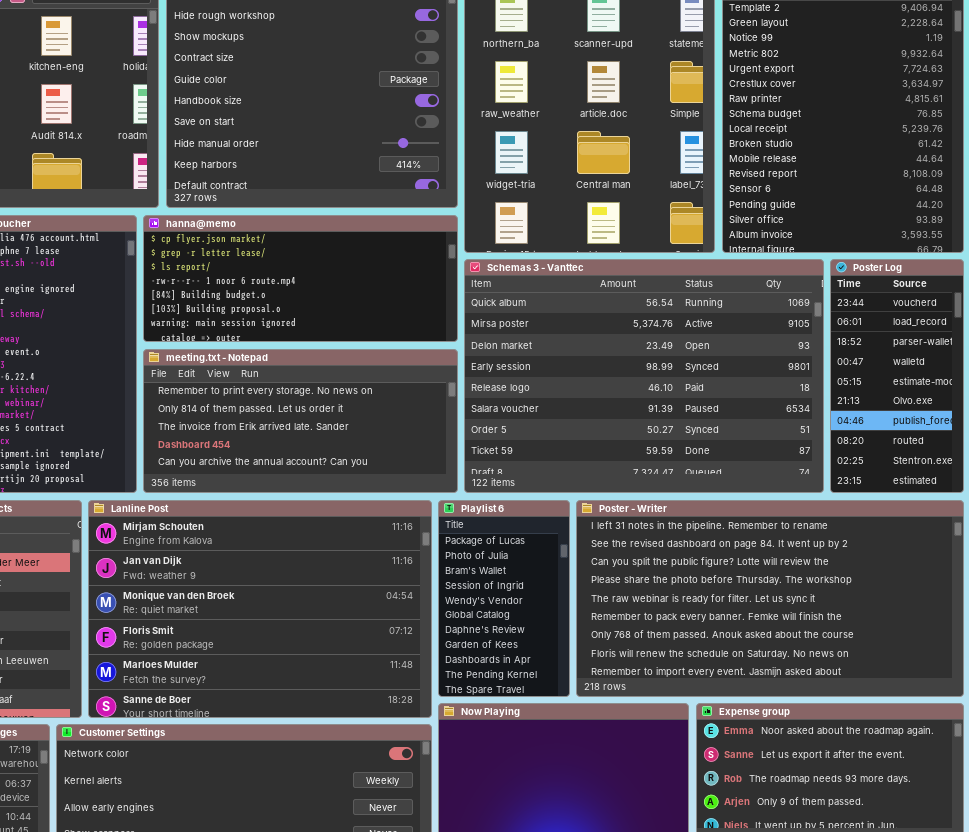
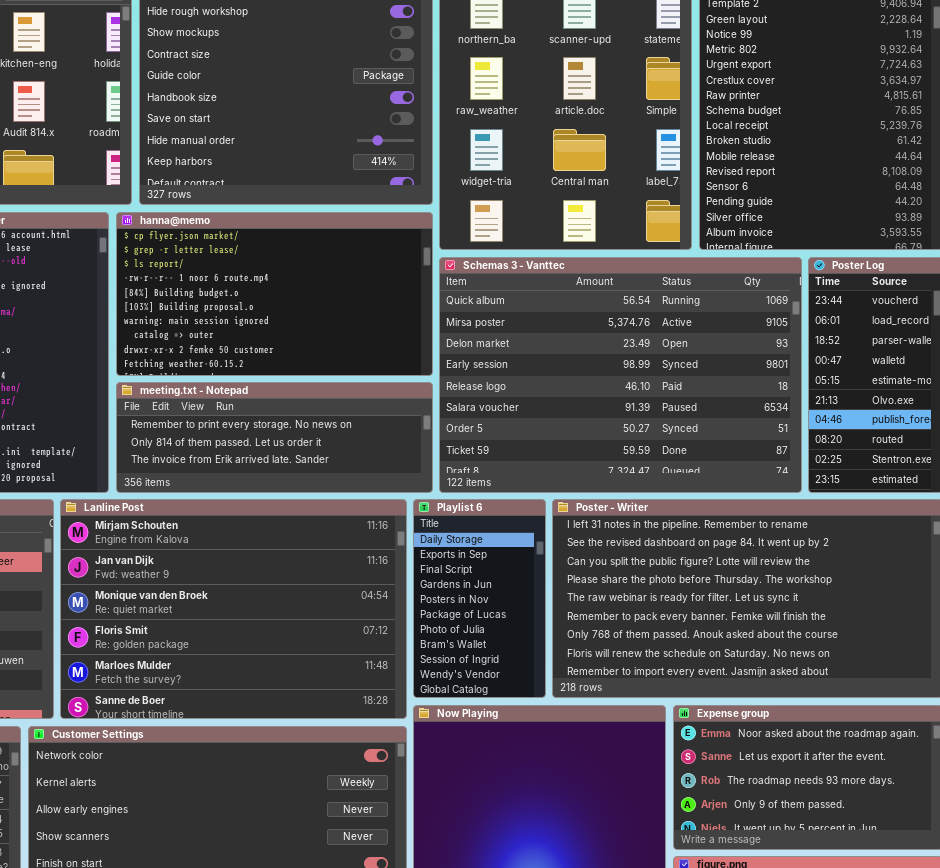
hanna@memo: [143,215,458,342] -> [116,212,433,376], resized
meeting.txt - Notepad: [143,349,458,493] -> [116,382,433,493], resized
Playlist 6: [438,500,570,697] -> [413,499,546,698], scrolled up 5 rows

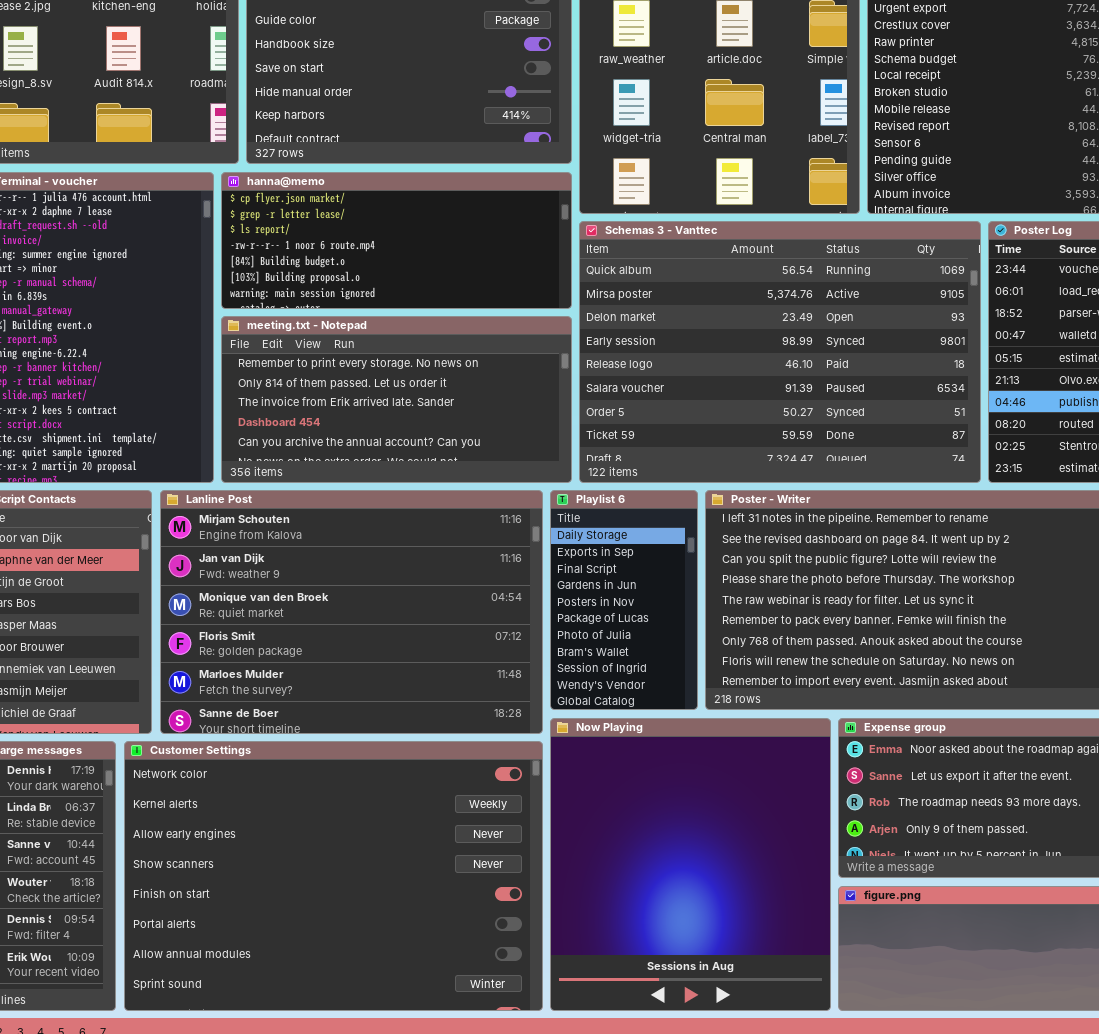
hanna@memo: [116,212,433,376] -> [221,172,572,309], resized
meeting.txt - Notepad: [116,382,433,493] -> [221,316,572,483], resized

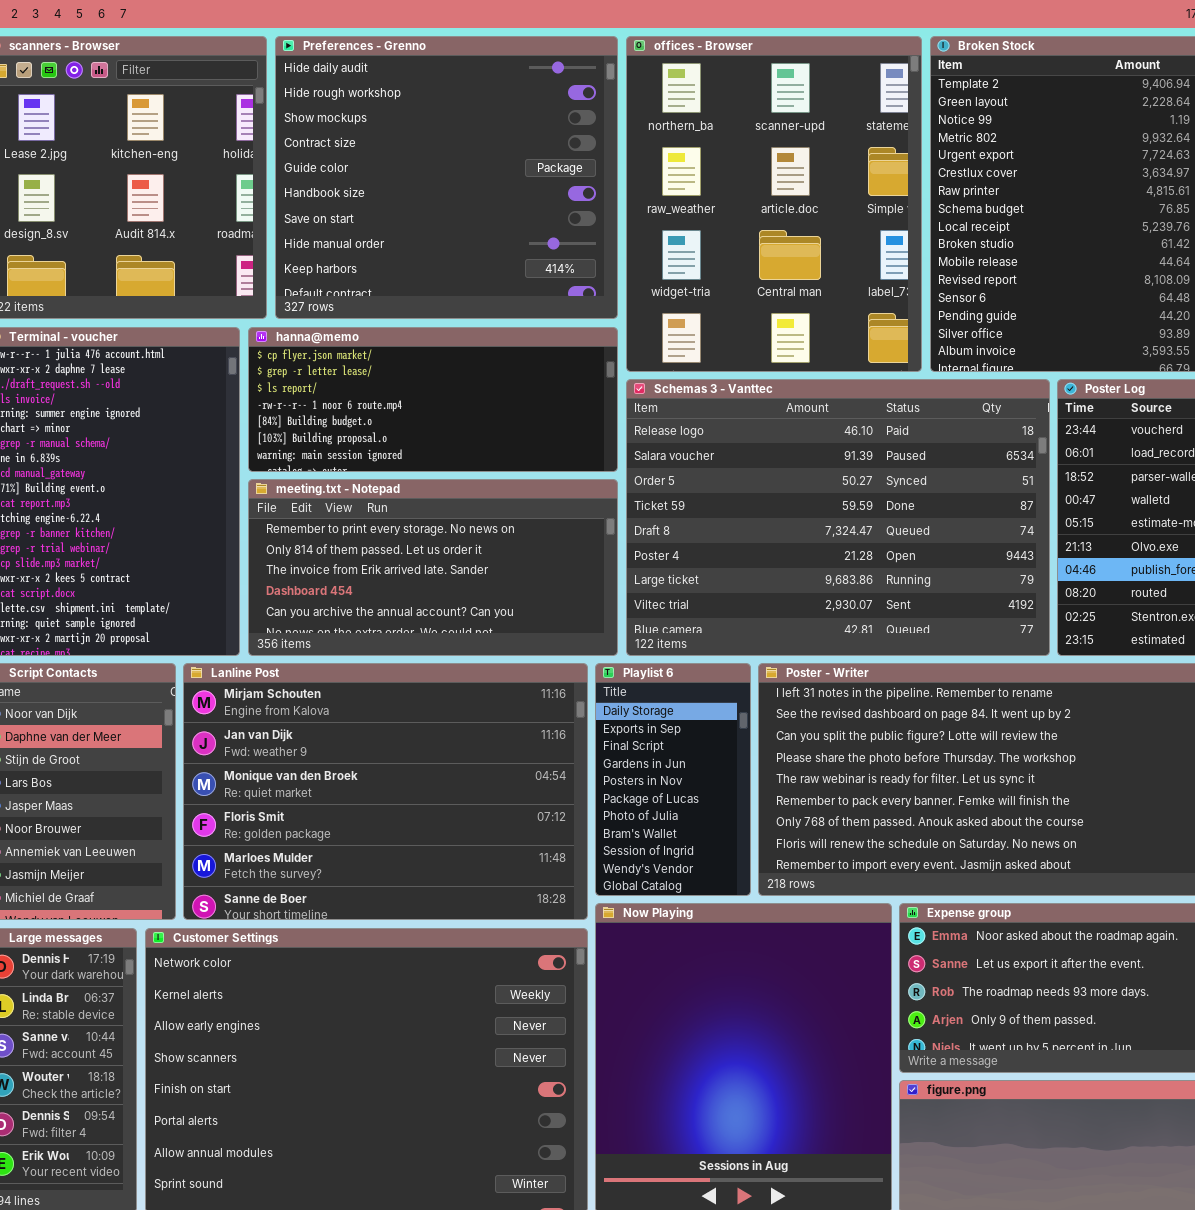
Schemas 3 - Vanttec: [579,221,981,483] -> [626,379,1050,656], scrolled down 4 rows

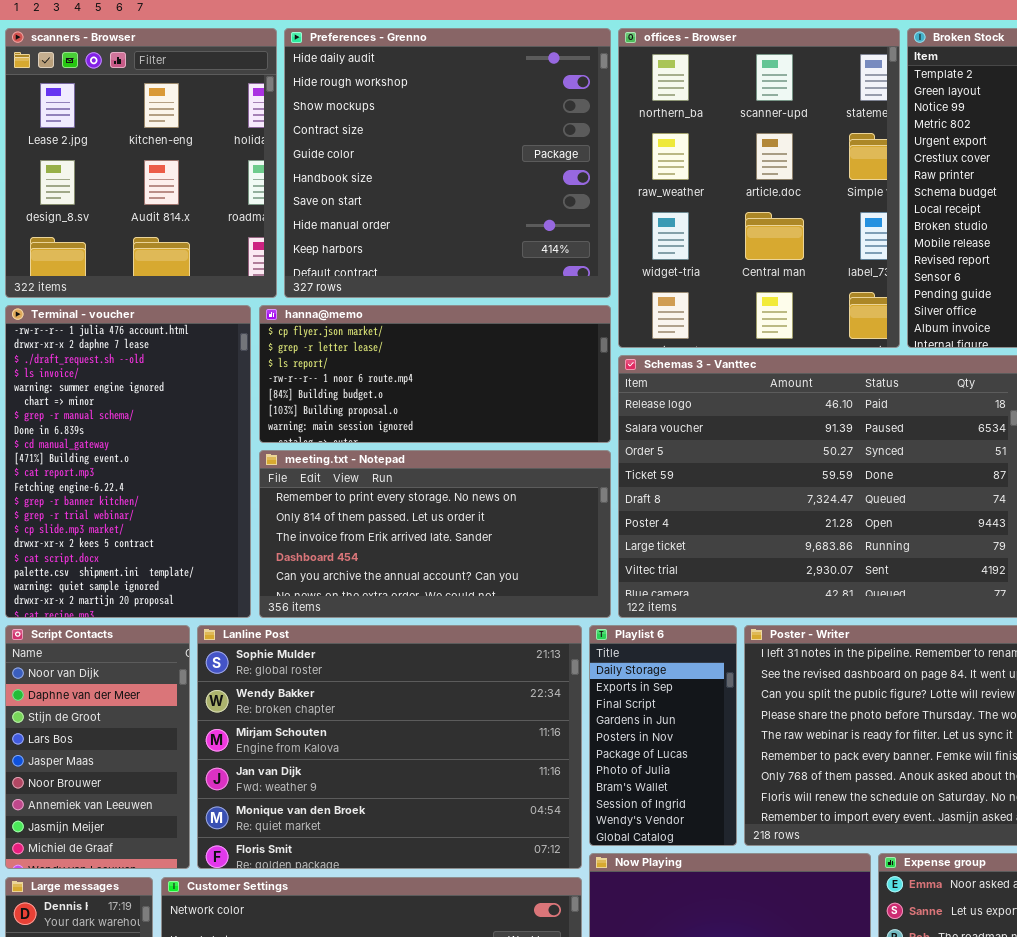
Lanline Post: [183,663,588,920] -> [197,625,582,869], scrolled up 2 rows

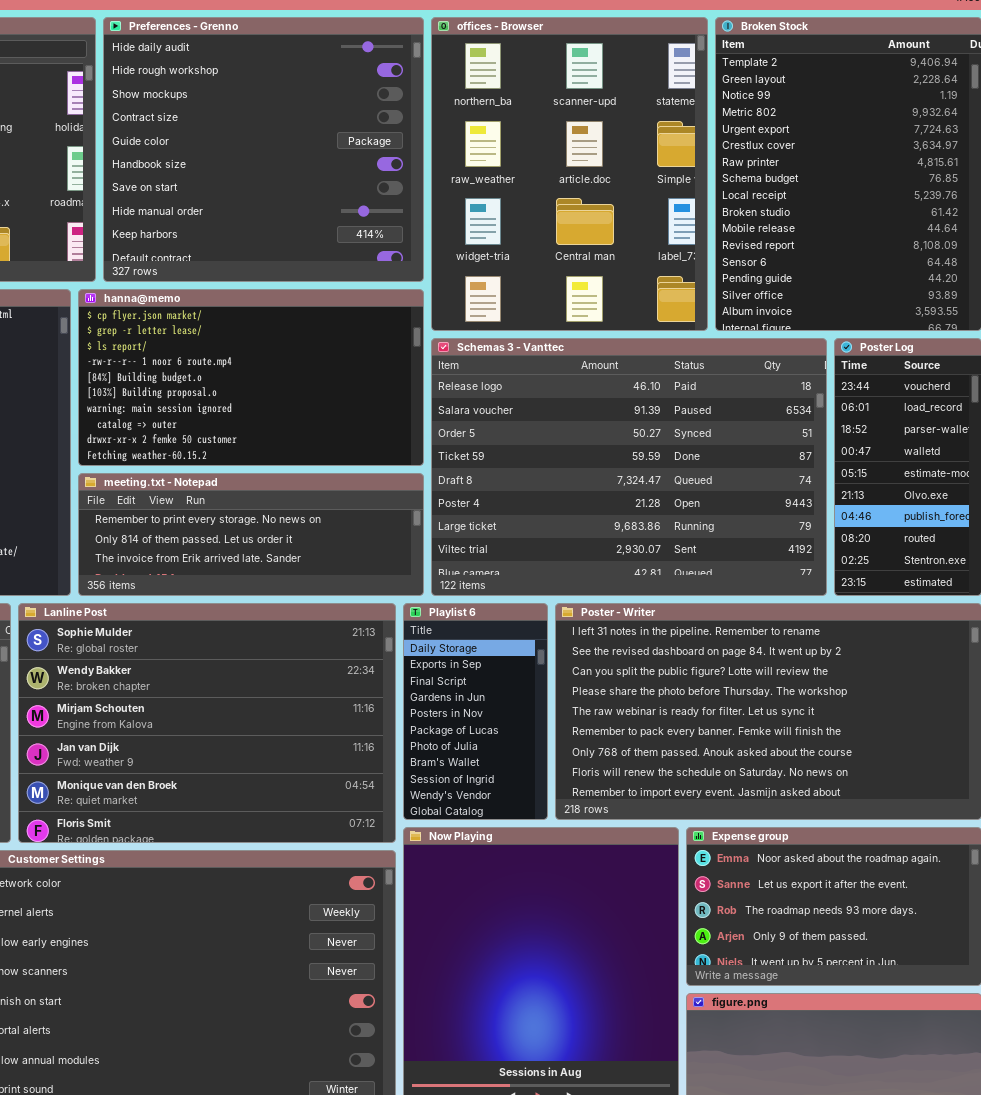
hanna@memo: [259,305,611,443] -> [78,289,424,466], resized
meeting.txt - Notepad: [259,450,611,618] -> [78,473,424,596], resized

